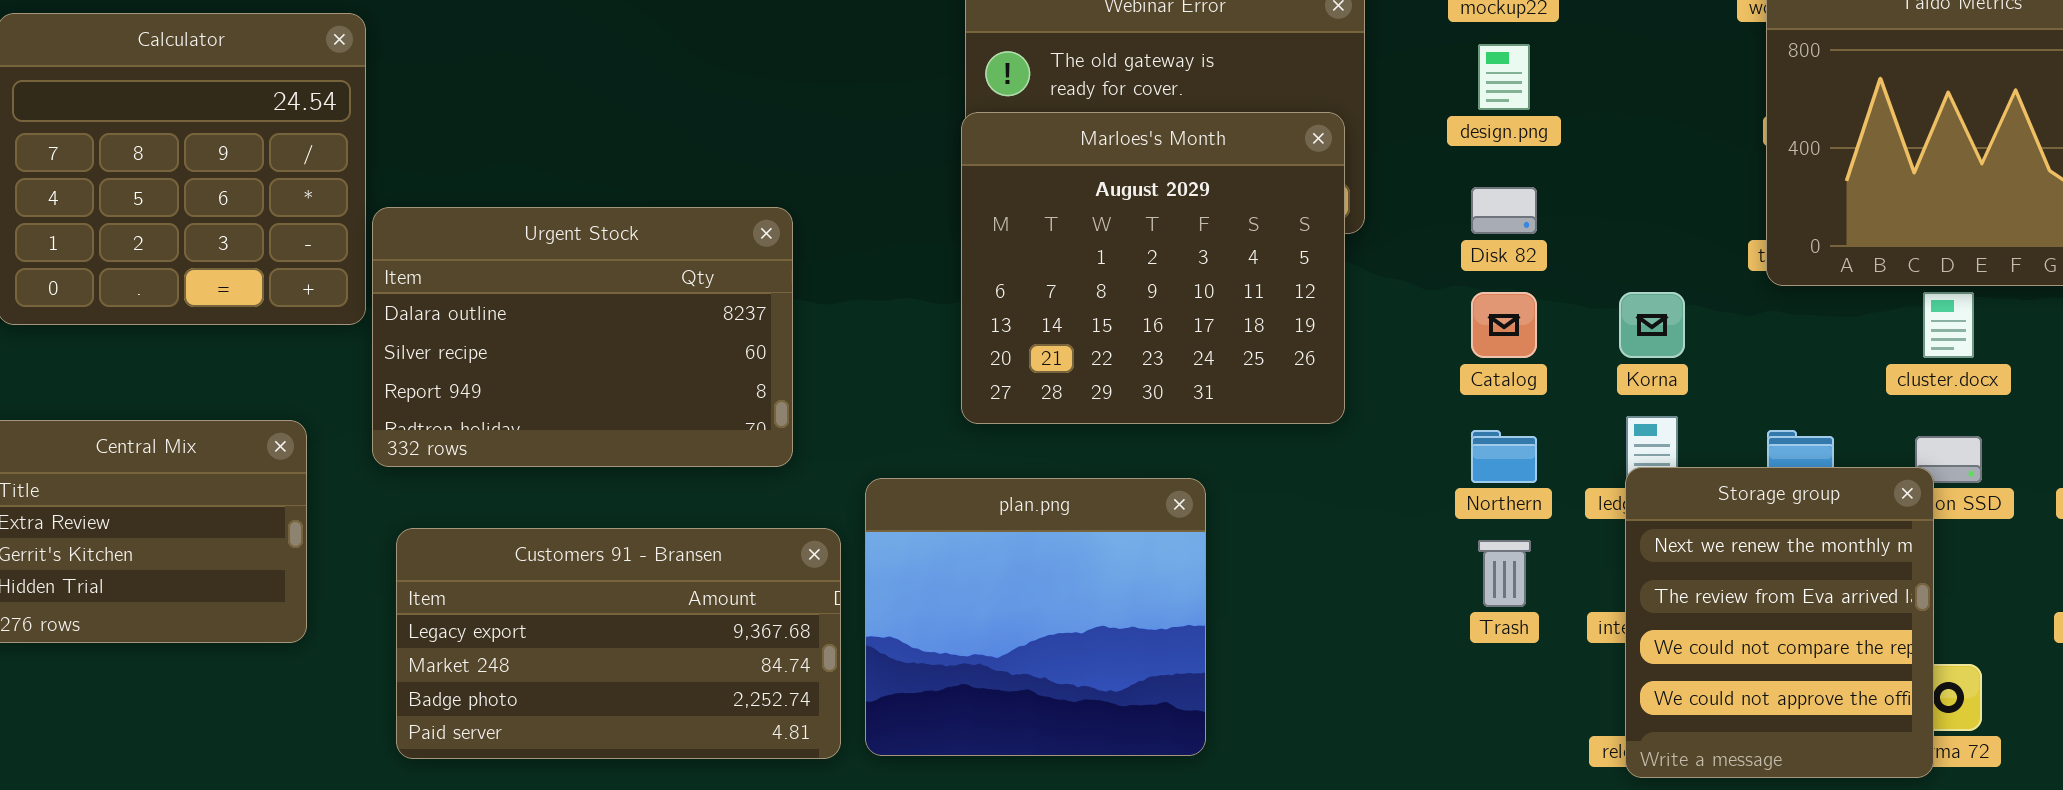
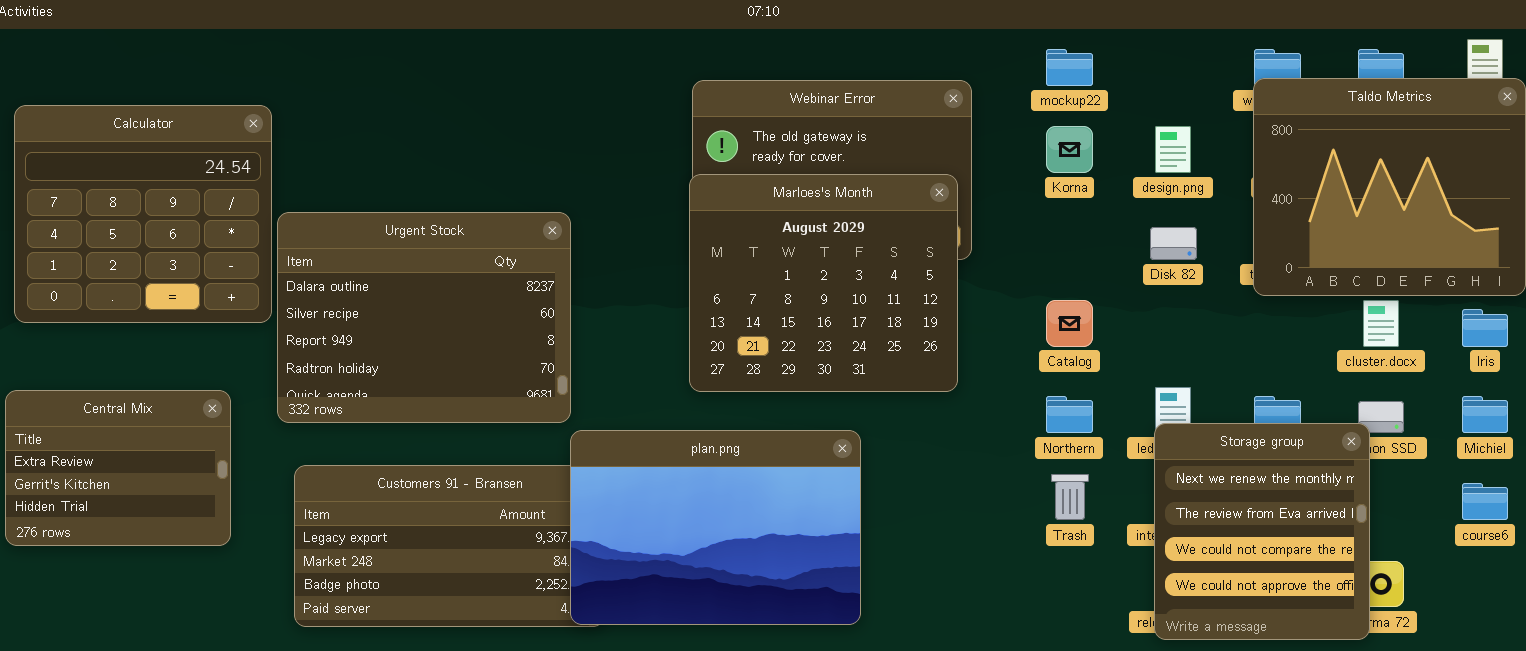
design.png: [1478,44,1530,110] -> [1155,126,1191,173], moved
Disk 82: [1471,187,1537,234] -> [1150,227,1197,260], moved
Urgent Stock: [372,207,793,467] -> [277,212,571,423], resized
Korna: [1619,292,1685,358] -> [1046,126,1093,173], moved
plan.png: [865,478,1206,756] -> [570,430,861,625], resized

